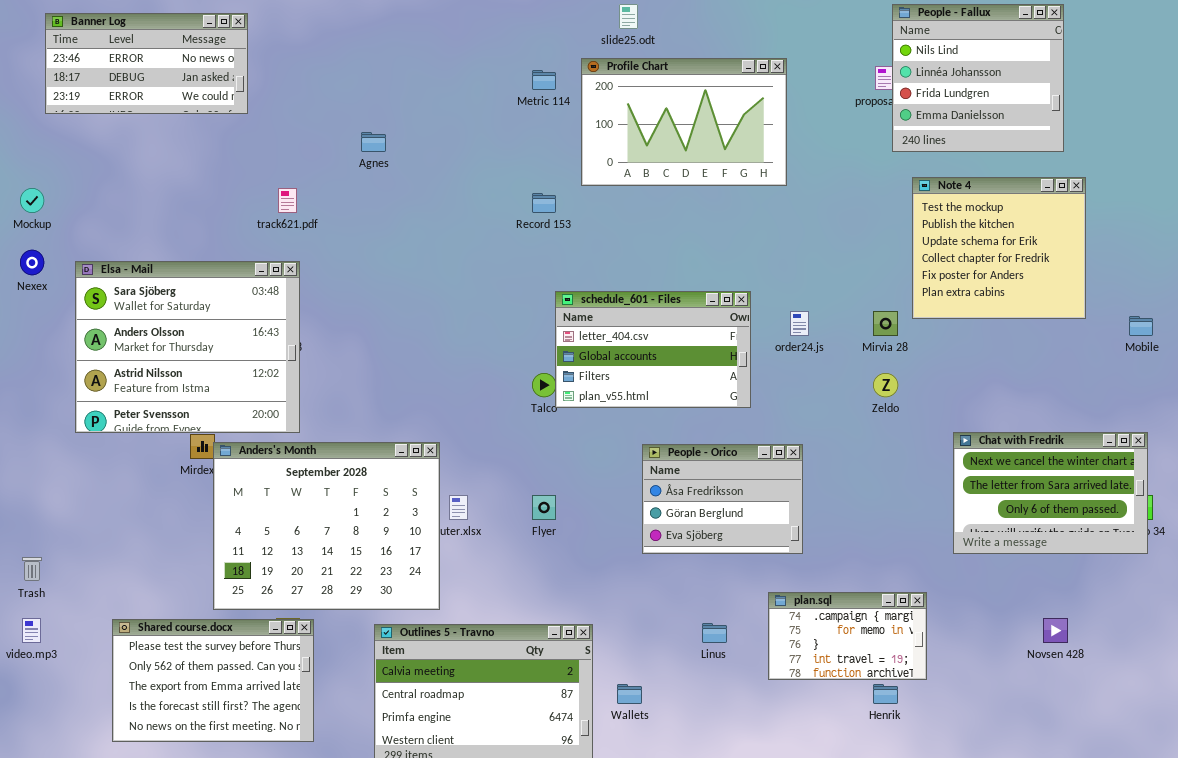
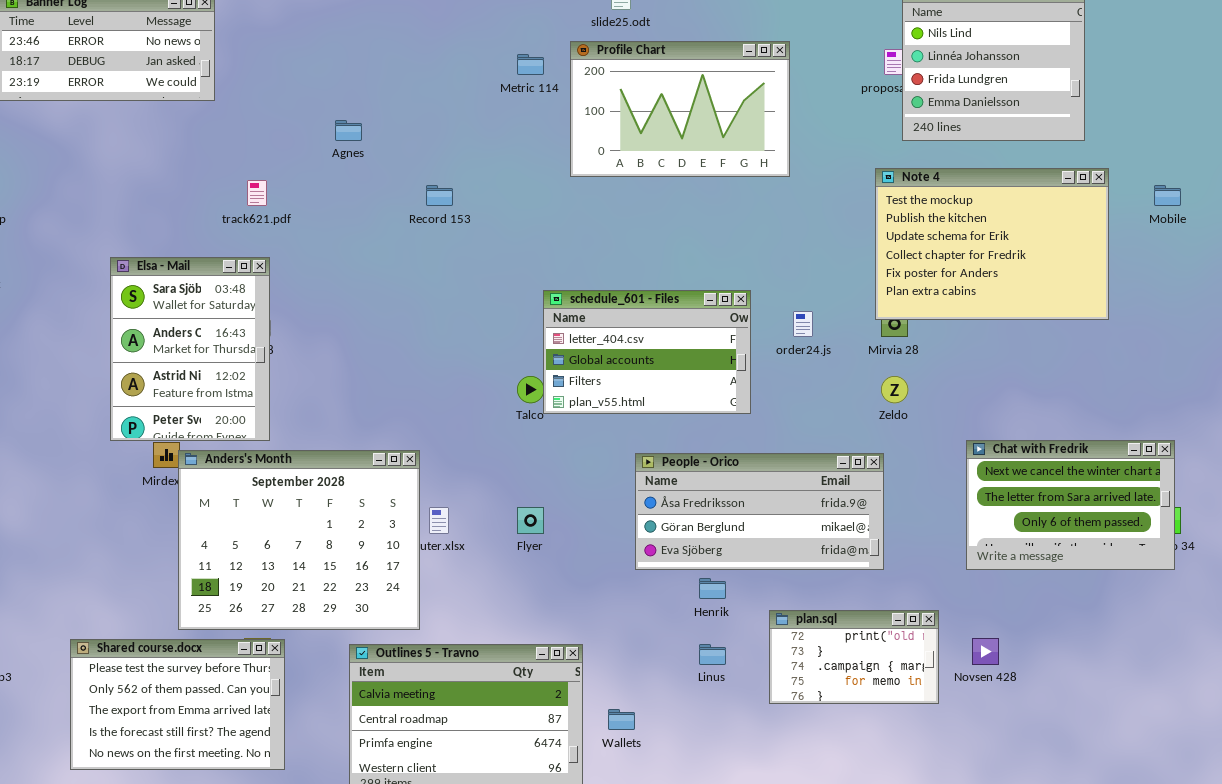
Note 4: [912,177,1086,319] -> [875,168,1109,320], resized
Record 153: [532,193,556,213] -> [426,185,453,206], moved
Elsa - Mail: [75,261,300,433] -> [110,257,270,441], resized
Mobile: [1129,316,1153,336] -> [1154,185,1181,206], moved
People - Orico: [642,444,803,554] -> [635,453,884,570], resized
plan.sql: [768,592,927,680] -> [769,610,939,704], scrolled up 2 rows
Novsen 428: [1043,618,1068,643] -> [972,638,999,665], moved
Henrik: [873,684,898,704] -> [699,578,726,599], moved

